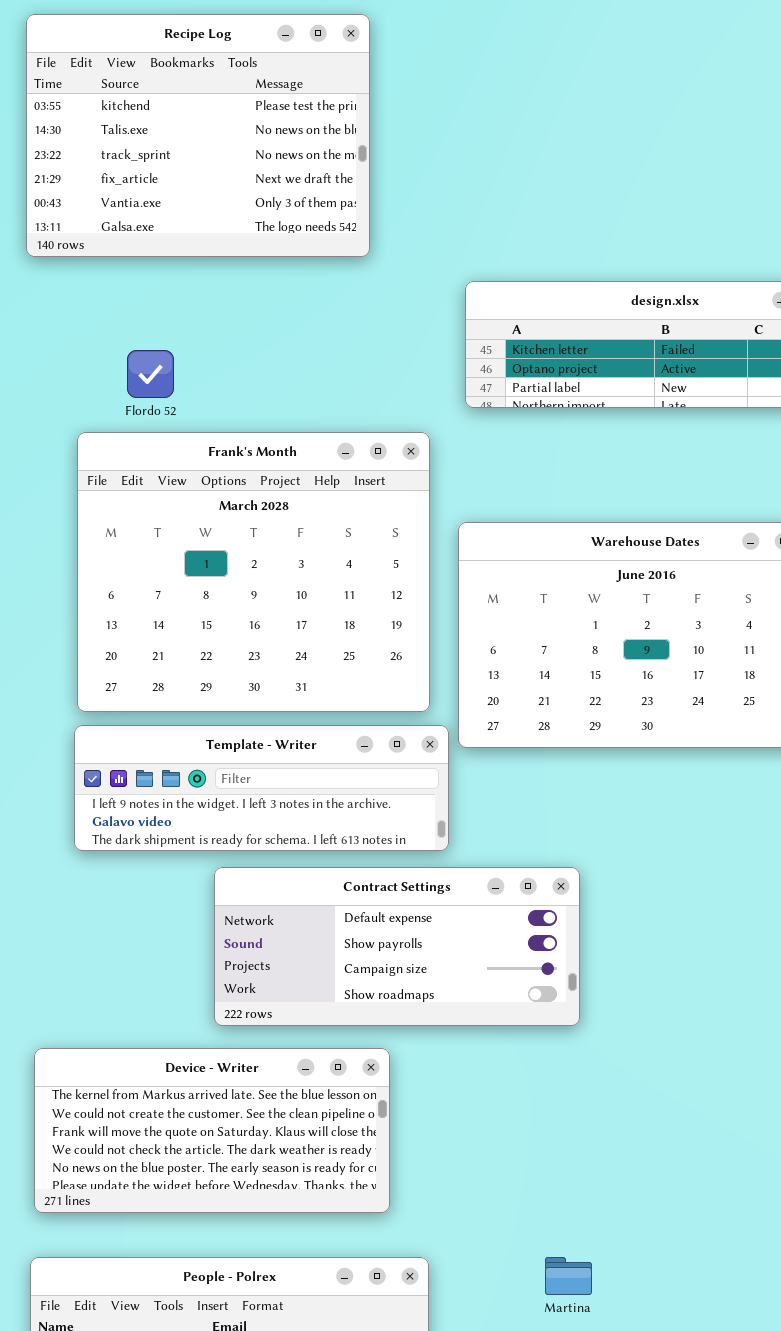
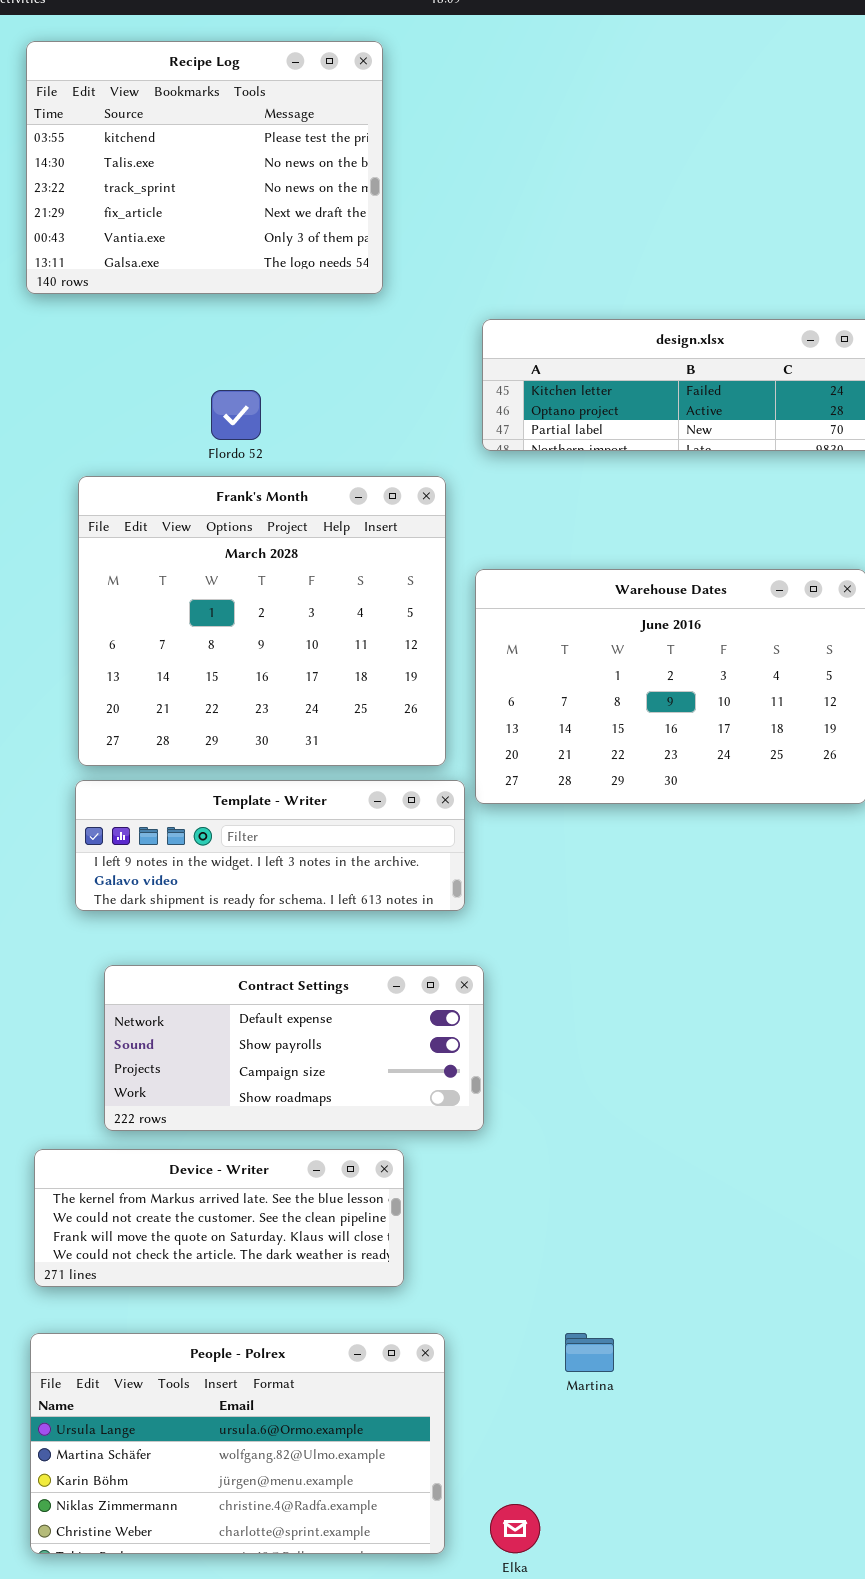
Flordo 52: [127,350,174,398] -> [211,390,261,440], moved
Contract Settings: [214,867,580,1026] -> [104,965,484,1131], moved
Device - Writer: [34,1048,390,1213] -> [34,1149,404,1287], resized

